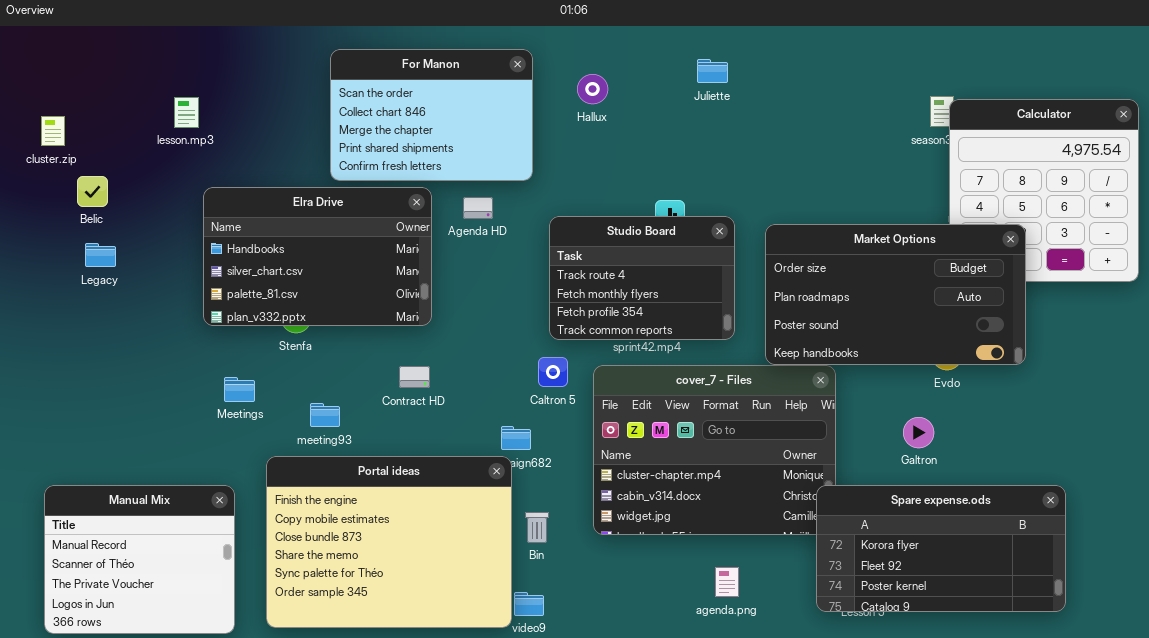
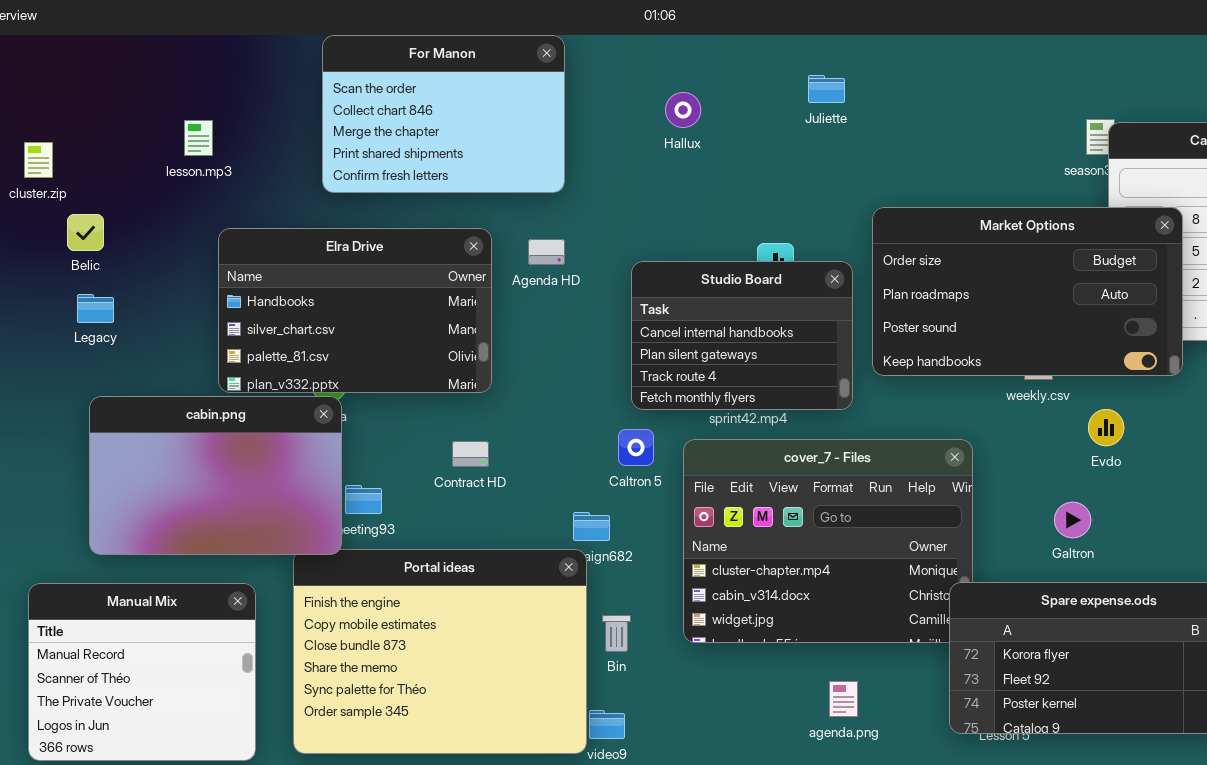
For Manon: [330,49,533,181] -> [322,35,565,193], moved
Studio Board: [549,216,735,340] -> [631,261,853,410], scrolled up 2 rows
Market Options: [765,224,1026,365] -> [872,207,1183,376], moved
cabin.png: none -> [89,396,342,555], opened

